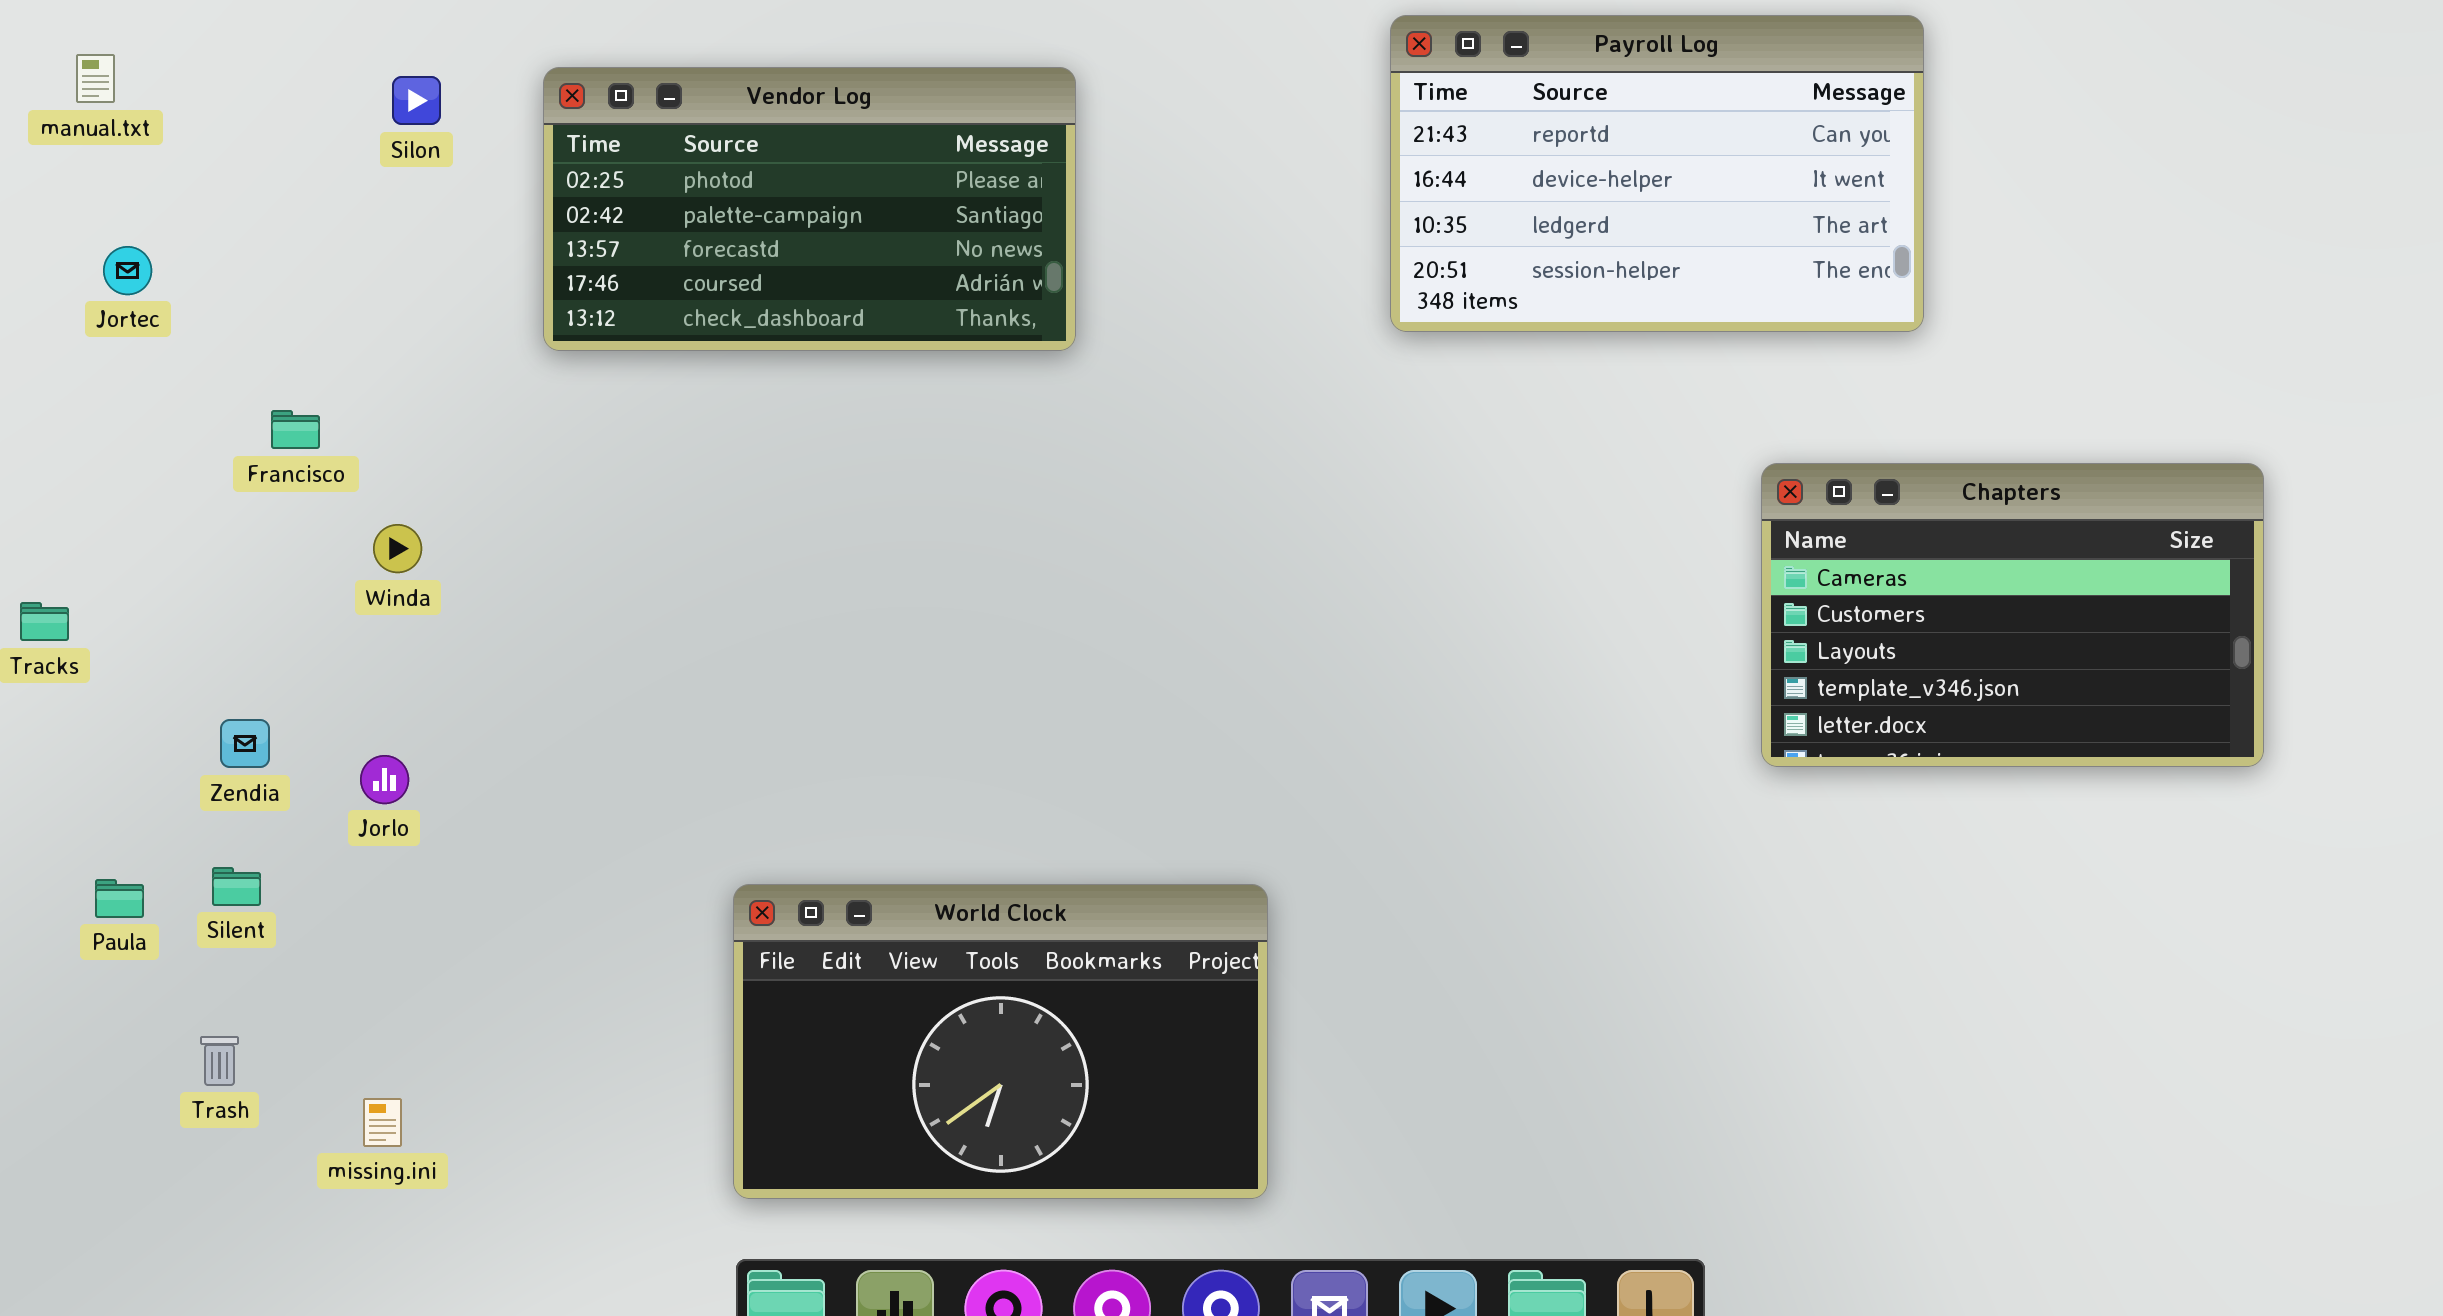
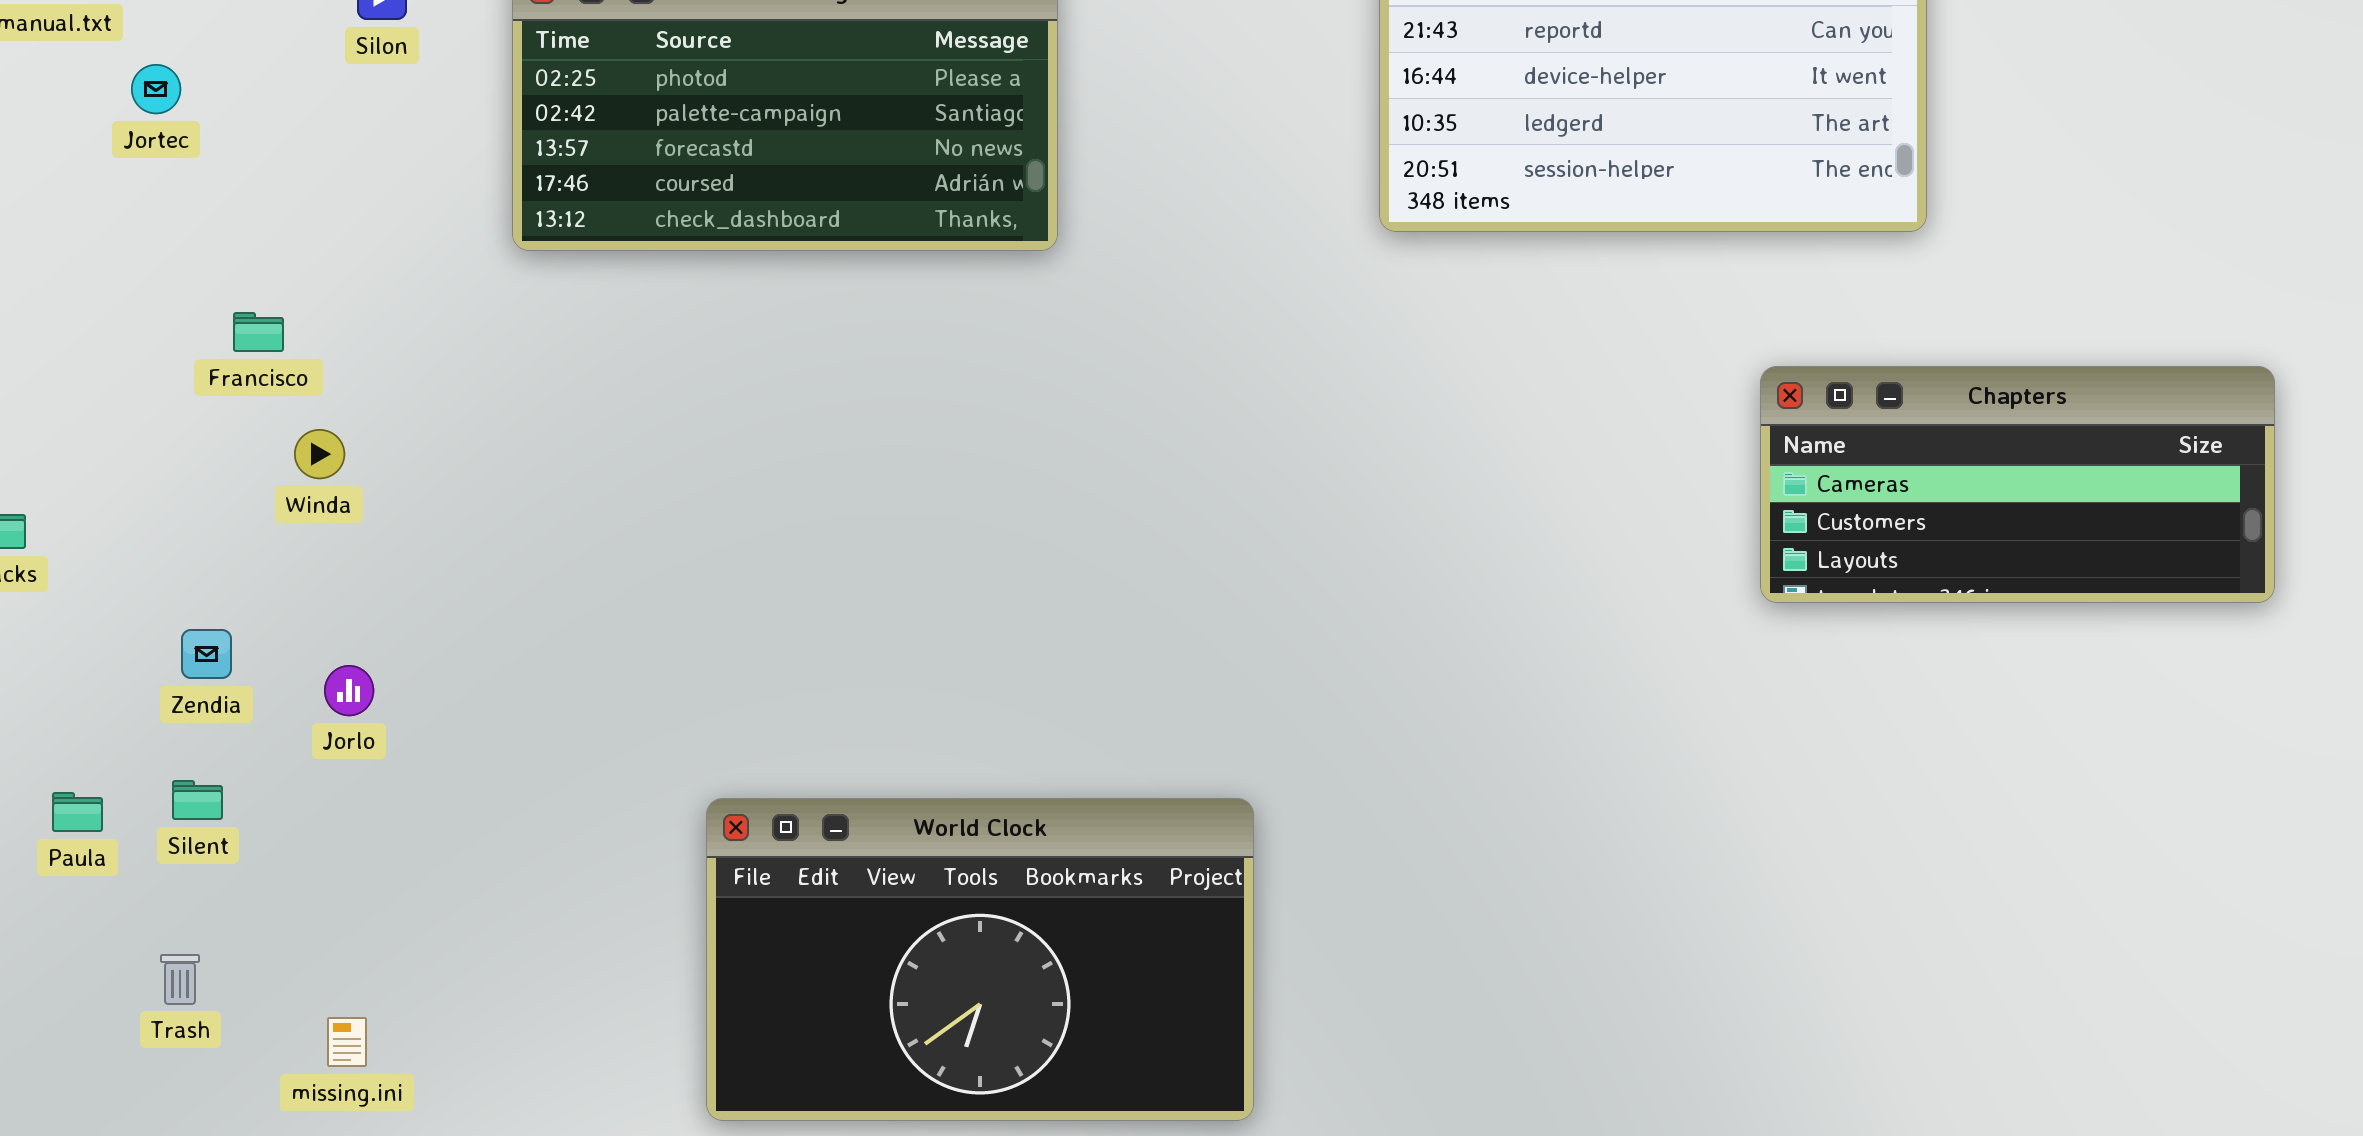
Jortec: [103,246,152,295] -> [131,64,181,114], moved
Chapters: [1761,463,2264,767] -> [1760,366,2275,603], resized
Winda: [373,524,422,573] -> [294,429,345,479], moved

